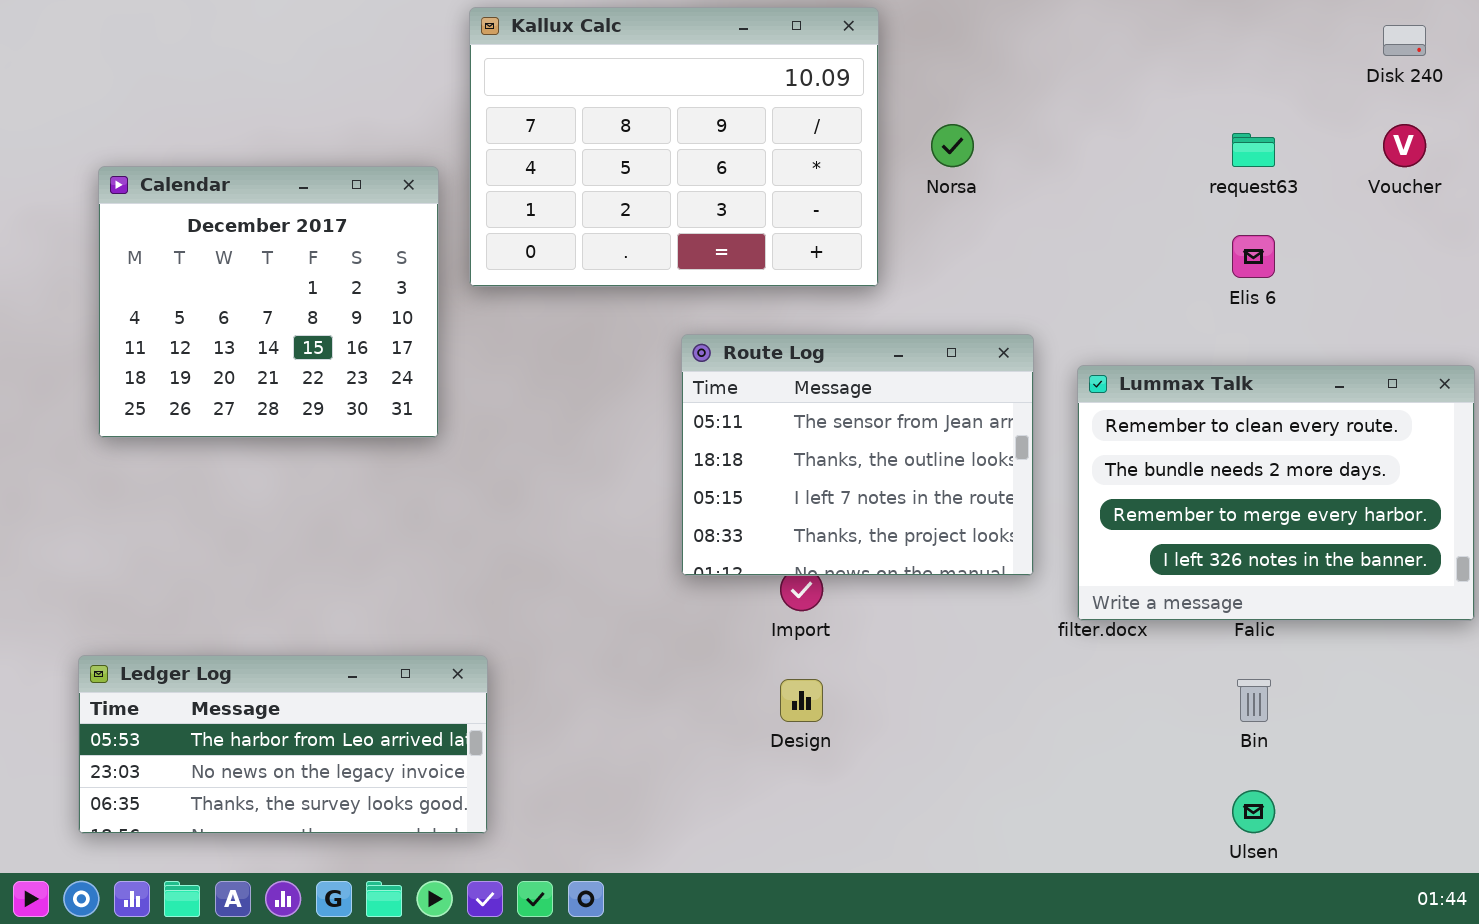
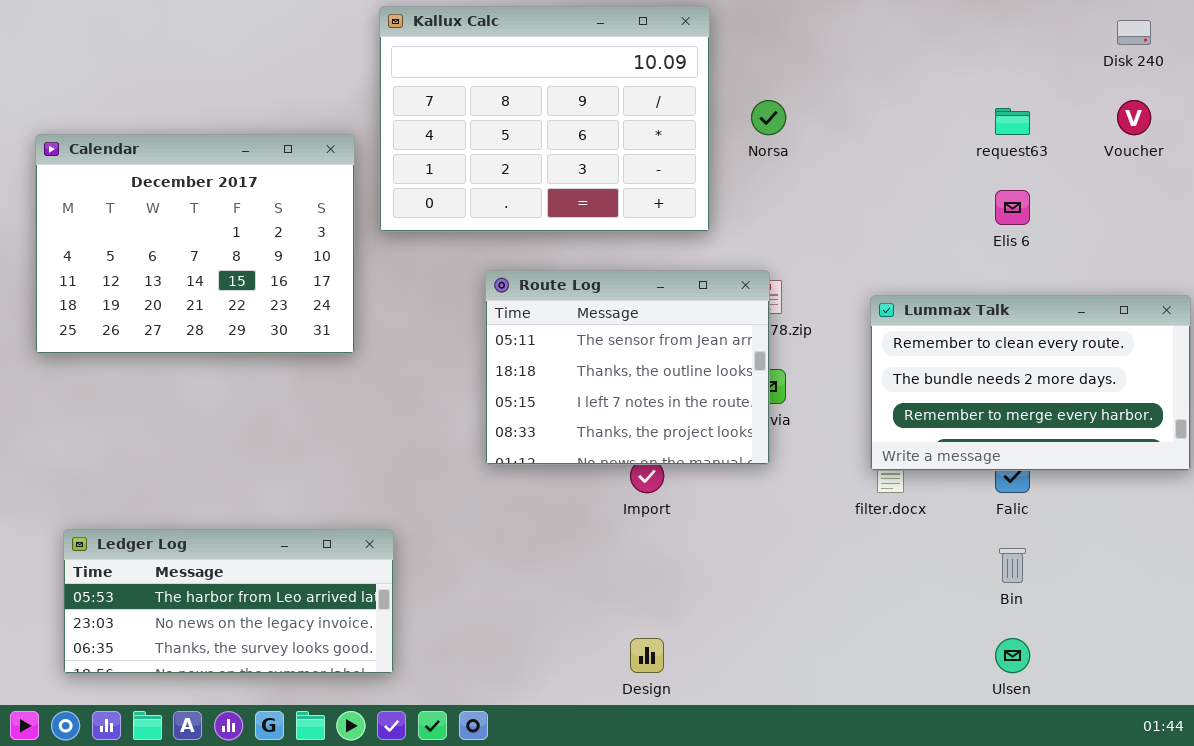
Calendar: [98,166,439,438] -> [35,134,355,354], resized
Route Log: [681,334,1034,576] -> [485,270,770,465], moved
Lummax Talk: [1077,365,1475,621] -> [870,295,1191,471], resized
Design: [780,679,823,722] -> [630,638,664,673], moved

